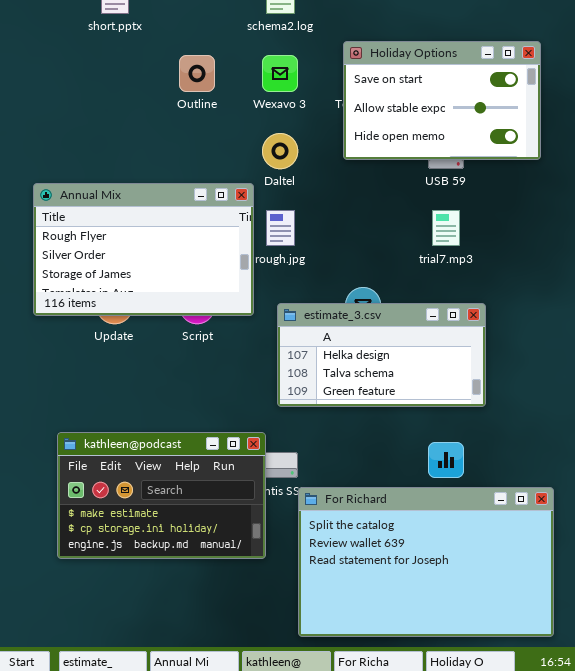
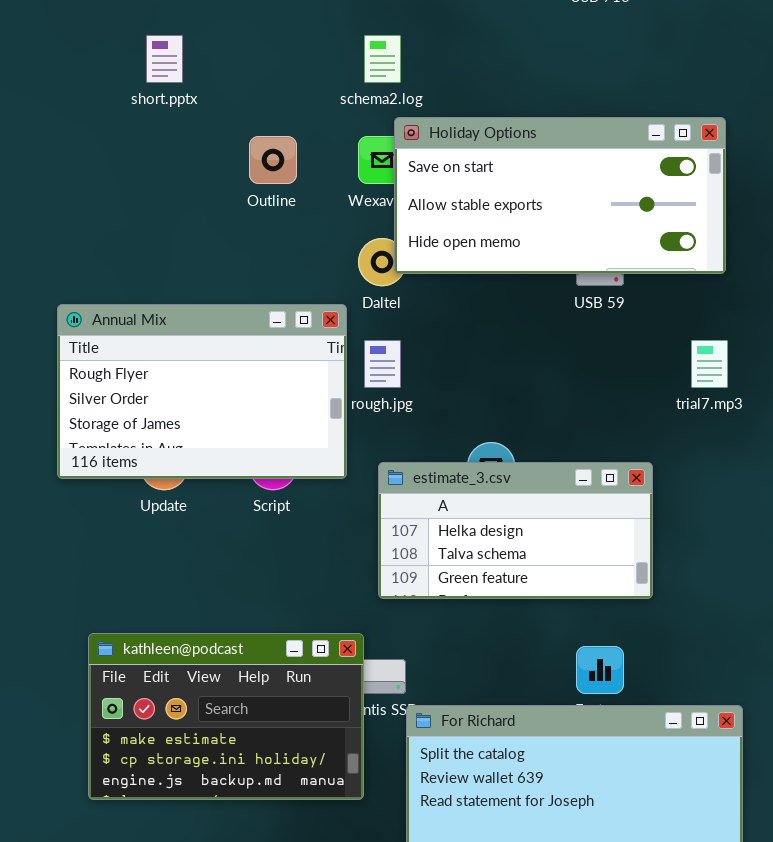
Holiday Options: [343,41,541,160] -> [394,117,726,274], resized
trial7.mp3: [432,210,460,246] -> [691,340,728,388], moved

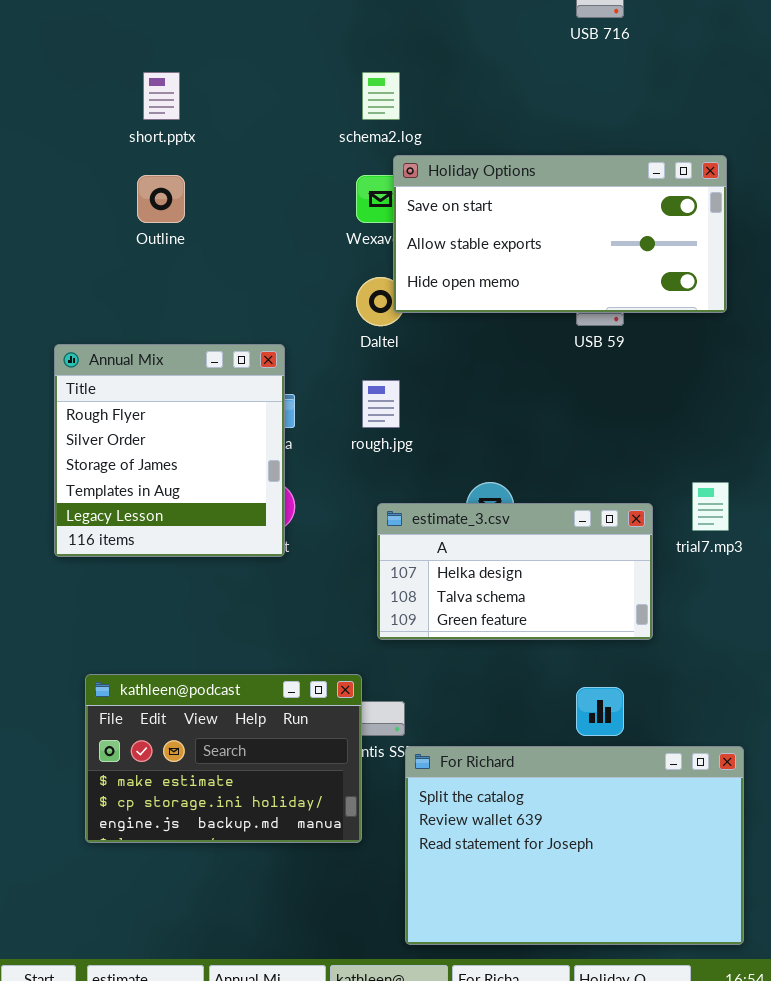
Outline: [249,136,297,184] -> [137,175,185,223], moved
Annual Mix: [57,304,347,479] -> [54,344,285,557], resized
trial7.mp3: [691,340,728,388] -> [692,482,729,531], moved

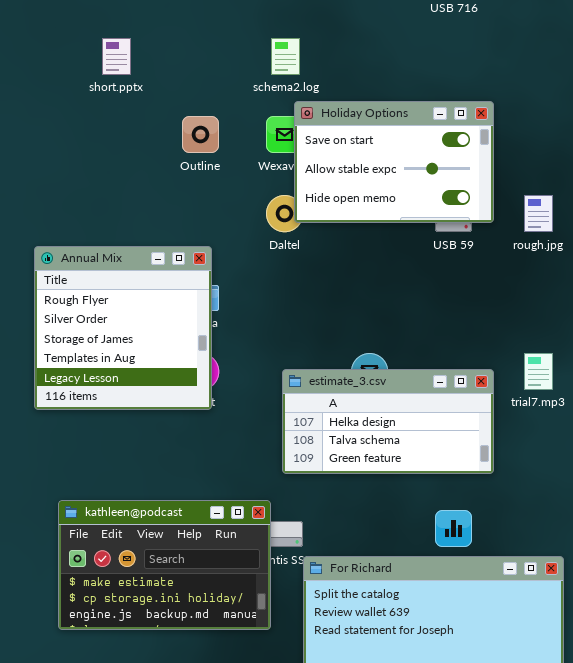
Holiday Options: [393,155,727,313] -> [294,101,494,223], resized
Outline: [137,175,185,223] -> [182,116,219,153], moved
rough.jpg: [362,380,400,428] -> [524,195,553,232], moved

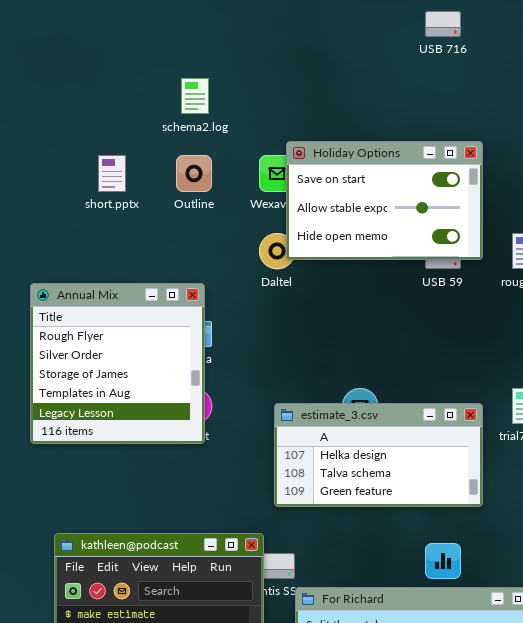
short.pptx: [102,38,131,75] -> [98,155,126,192], moved
schema2.log: [271,38,300,75] -> [181,78,209,114], moved

